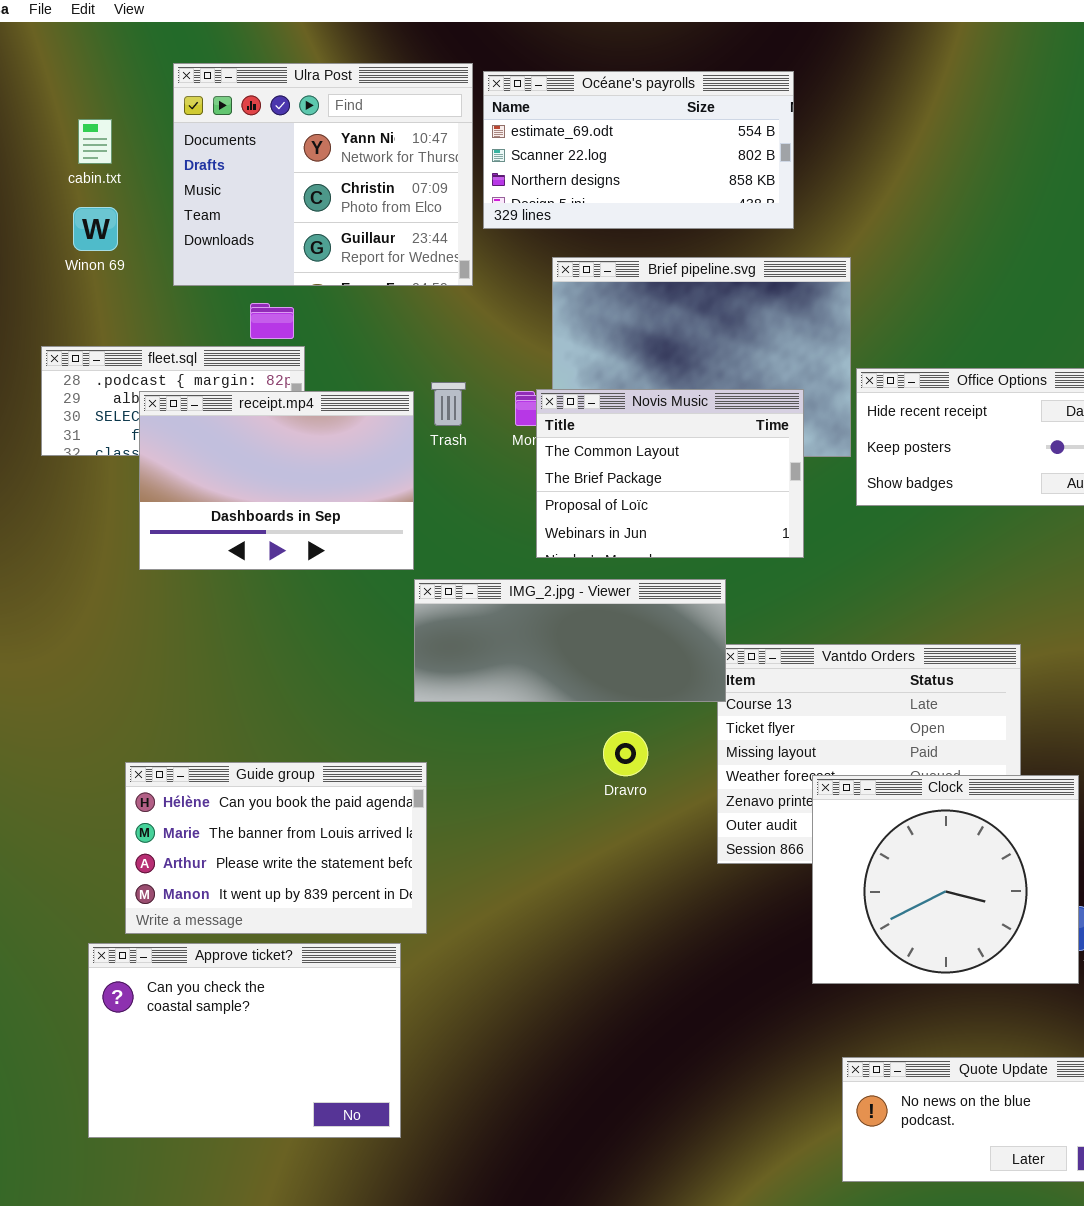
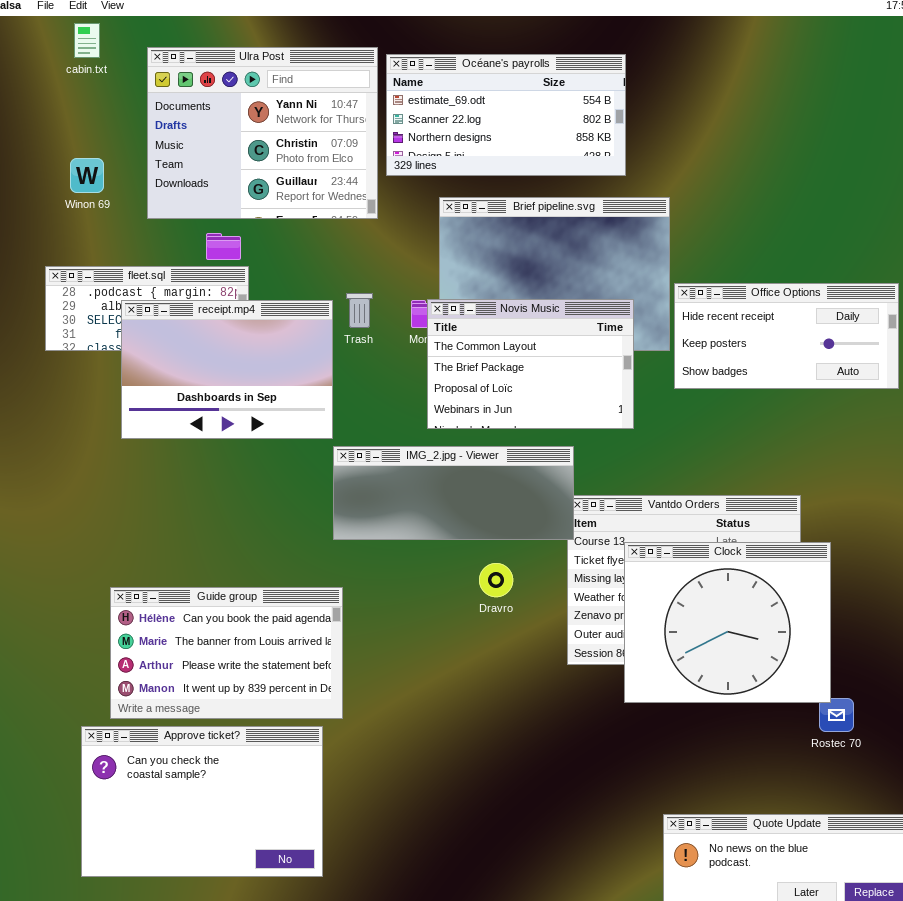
cabin.txt: [78,119,112,164] -> [74,23,100,58], moved
Clock: [812,775,1079,984] -> [624,542,831,703], moved

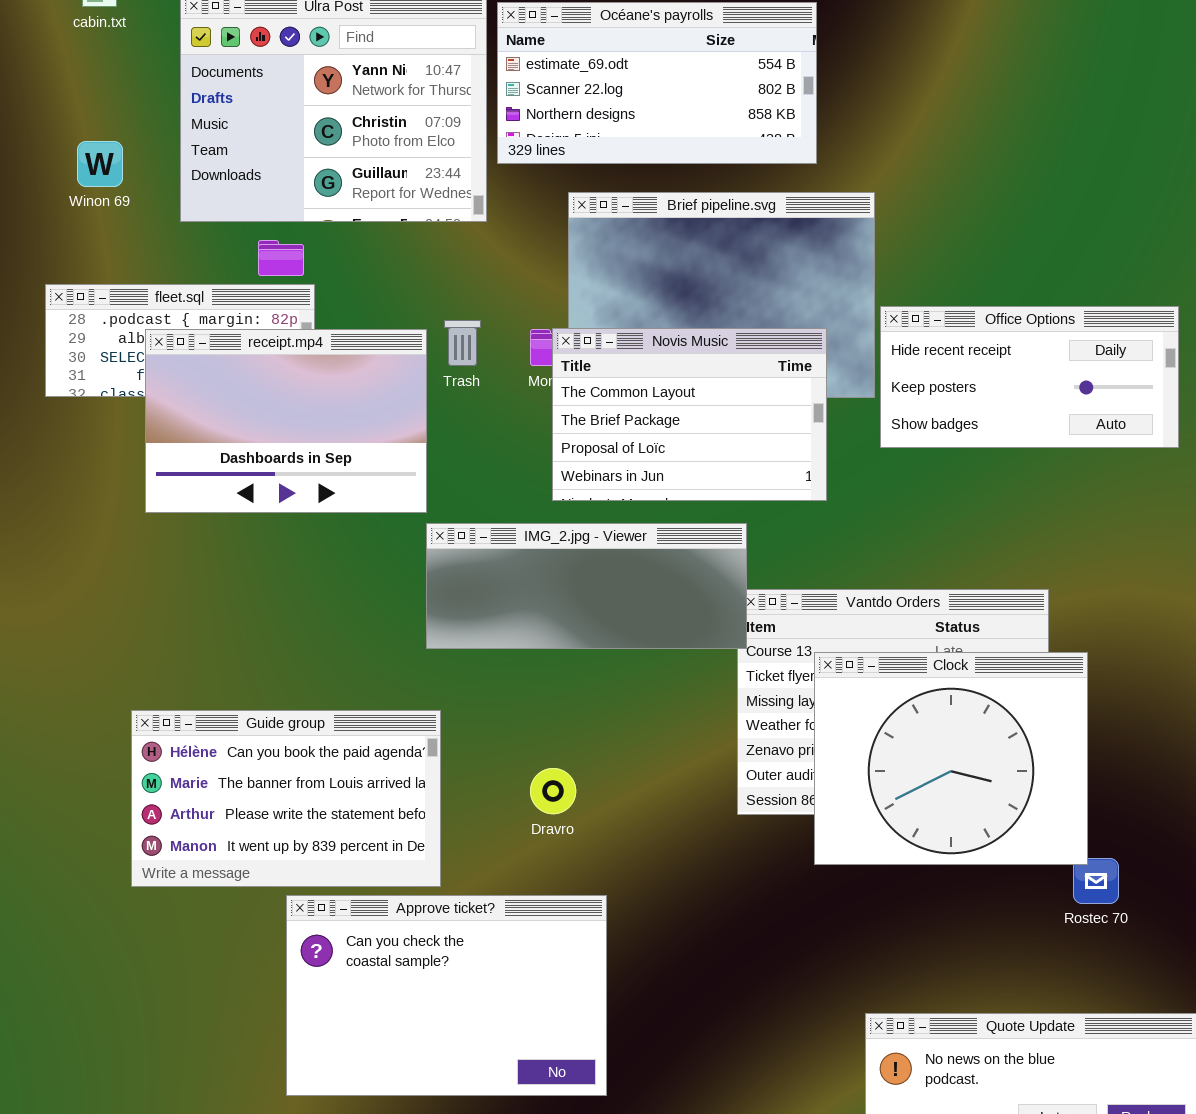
Dravro: [479,563,513,597] -> [530,768,576,814], moved
Approve ticket?: [81,726,323,877] -> [286,895,607,1096], moved

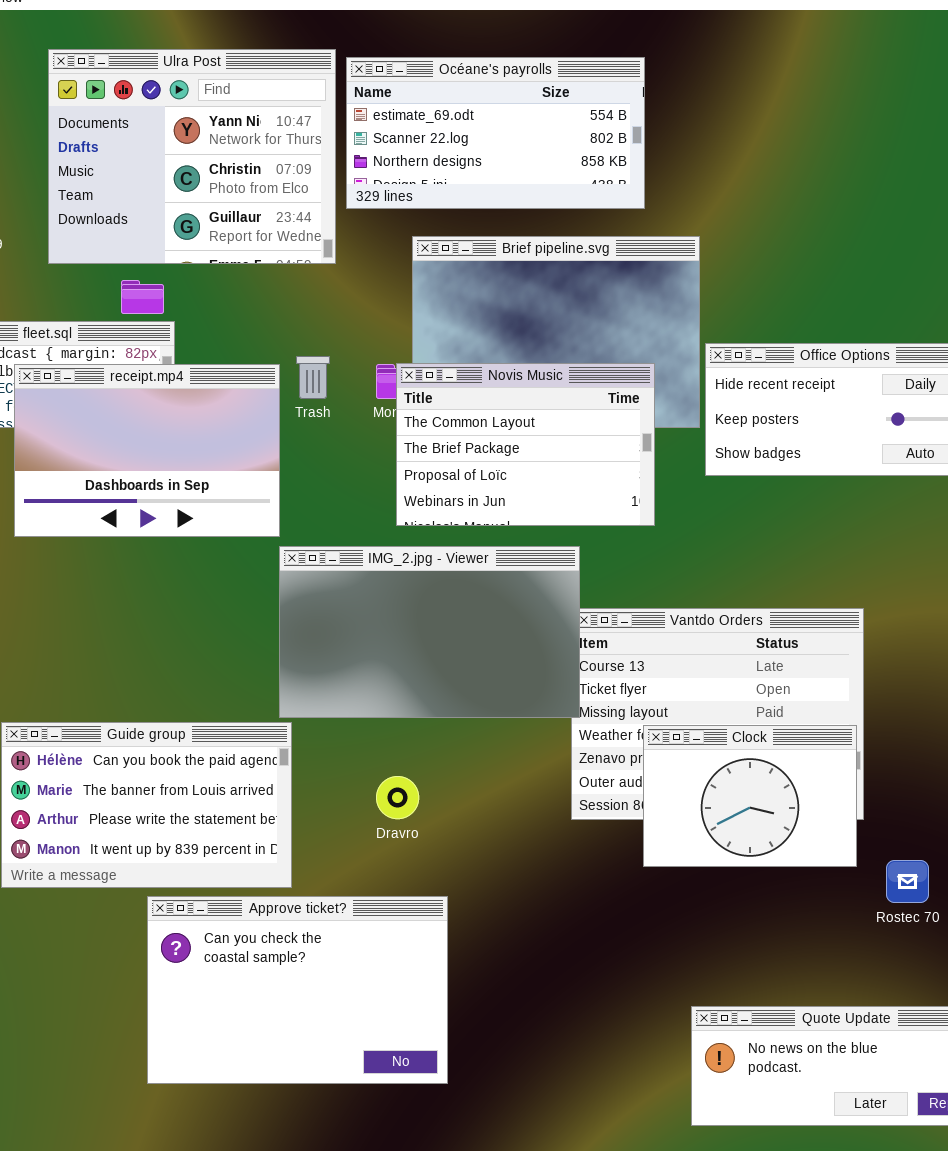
IMG_2.jpg - Viewer: [426,523,747,649] -> [279,546,580,718], resized
Clock: [814,652,1088,865] -> [643,725,857,867], resized

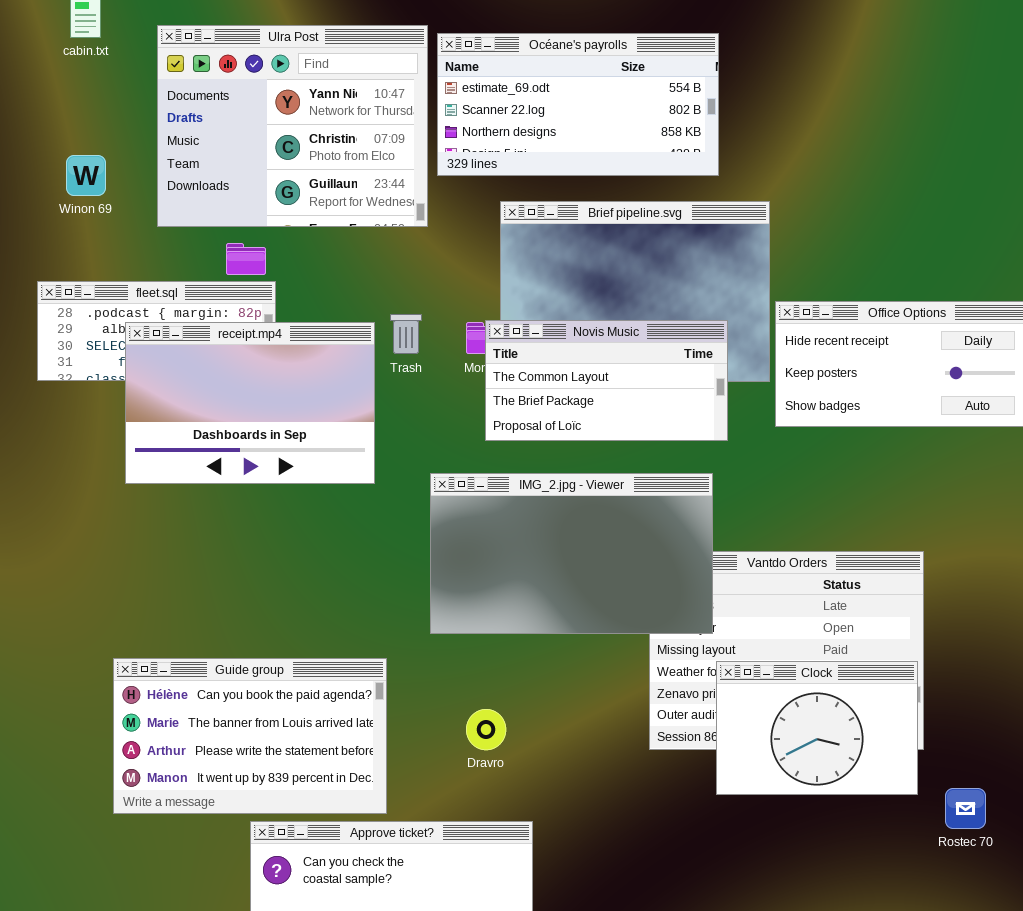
Novis Music: [396,363,655,526] -> [485,320,728,441], resized
IMG_2.jpg - Viewer: [279,546,580,718] -> [430,473,713,634], moved

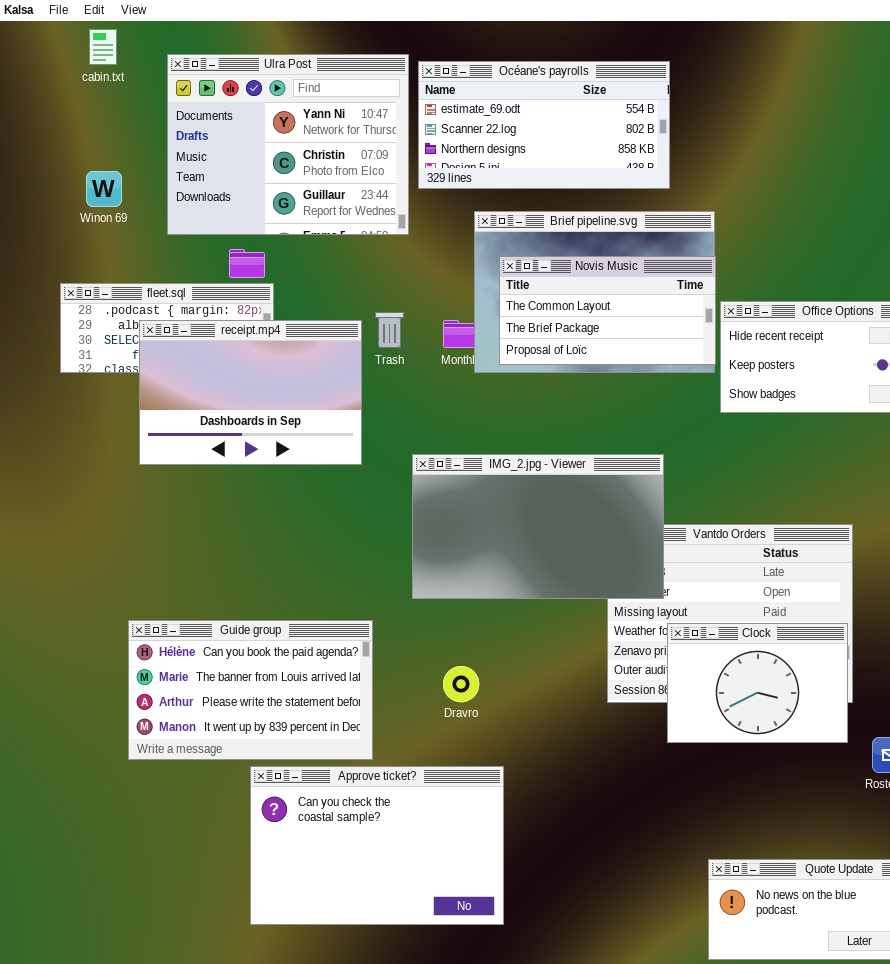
Novis Music: [485,320,728,441] -> [499,256,716,365], moved

